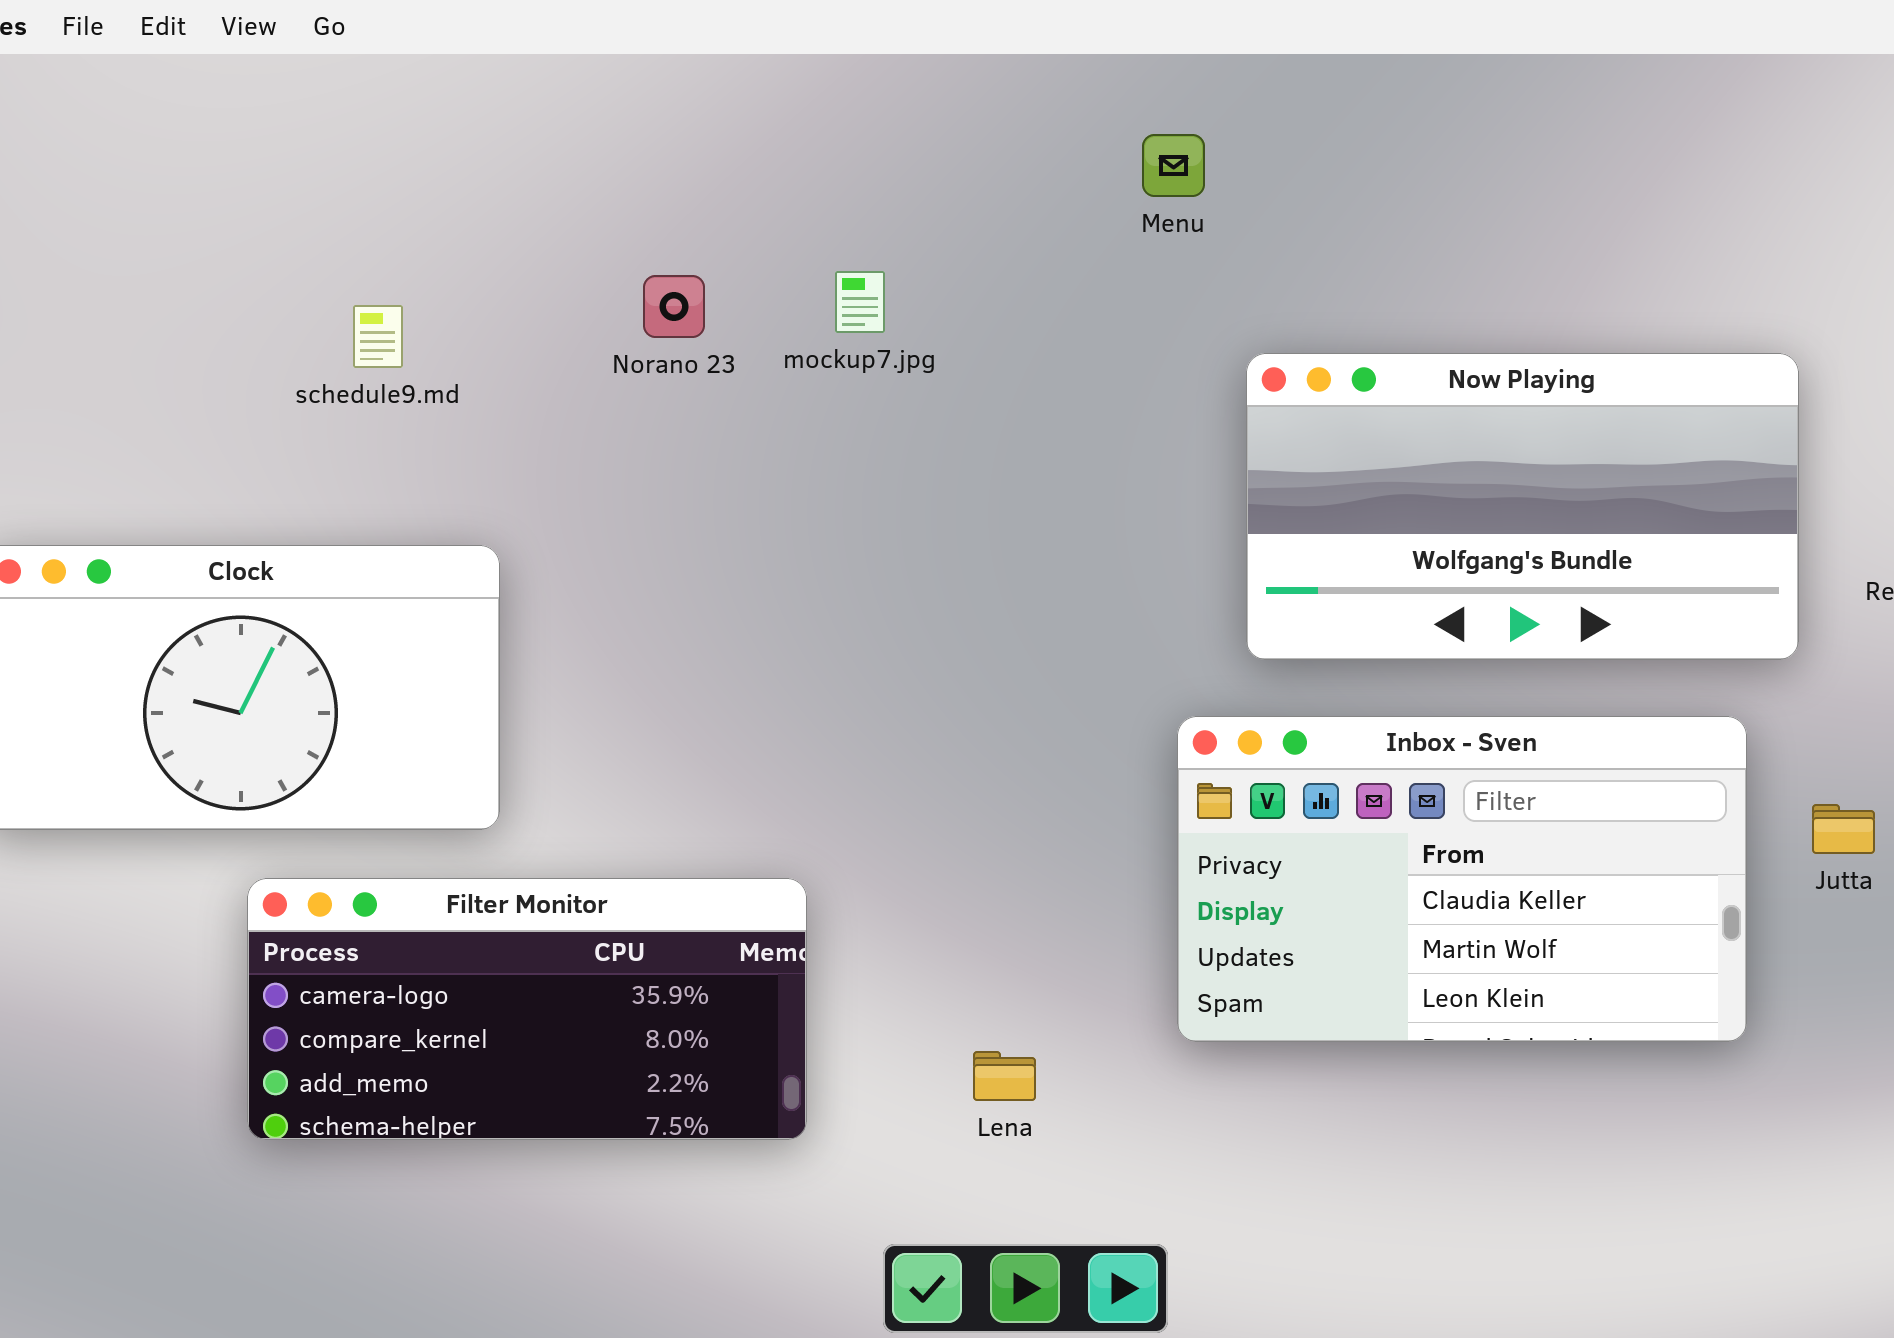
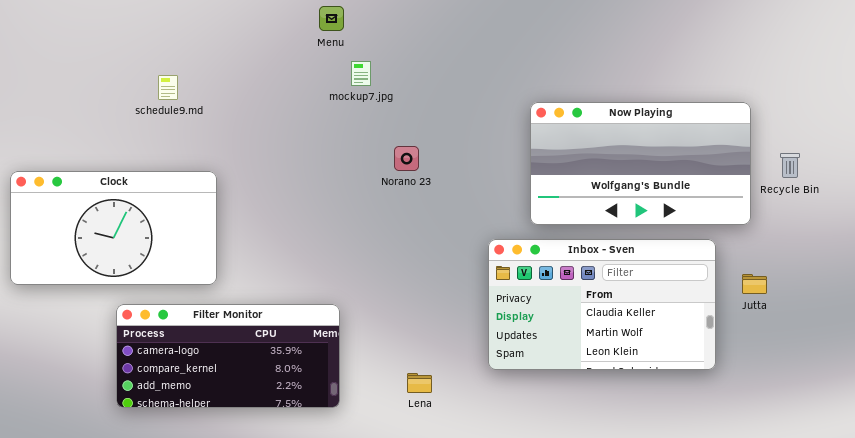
Menu: [1142,134,1205,197] -> [319,6,344,31], moved
Norano 23: [643,275,705,338] -> [394,146,419,171], moved
Now Playing: [1246,353,1799,660] -> [530,102,751,225], moved

